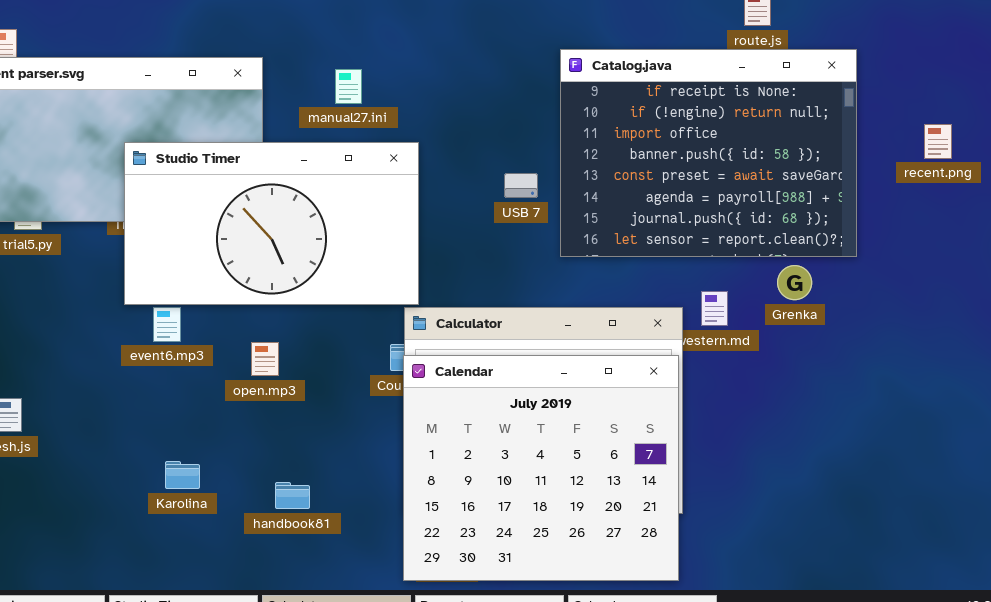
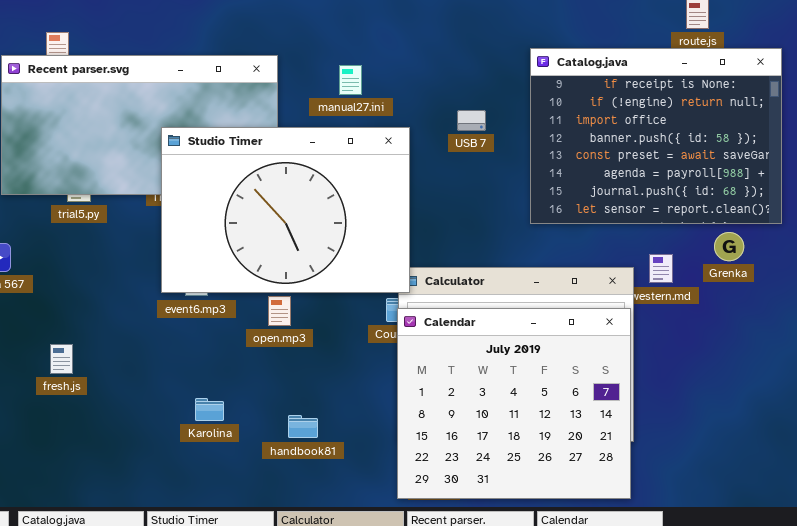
Studio Timer: [124,142,419,305] -> [161,127,410,293], resized
USB 7: [504,173,538,198] -> [457,110,486,131], moved

